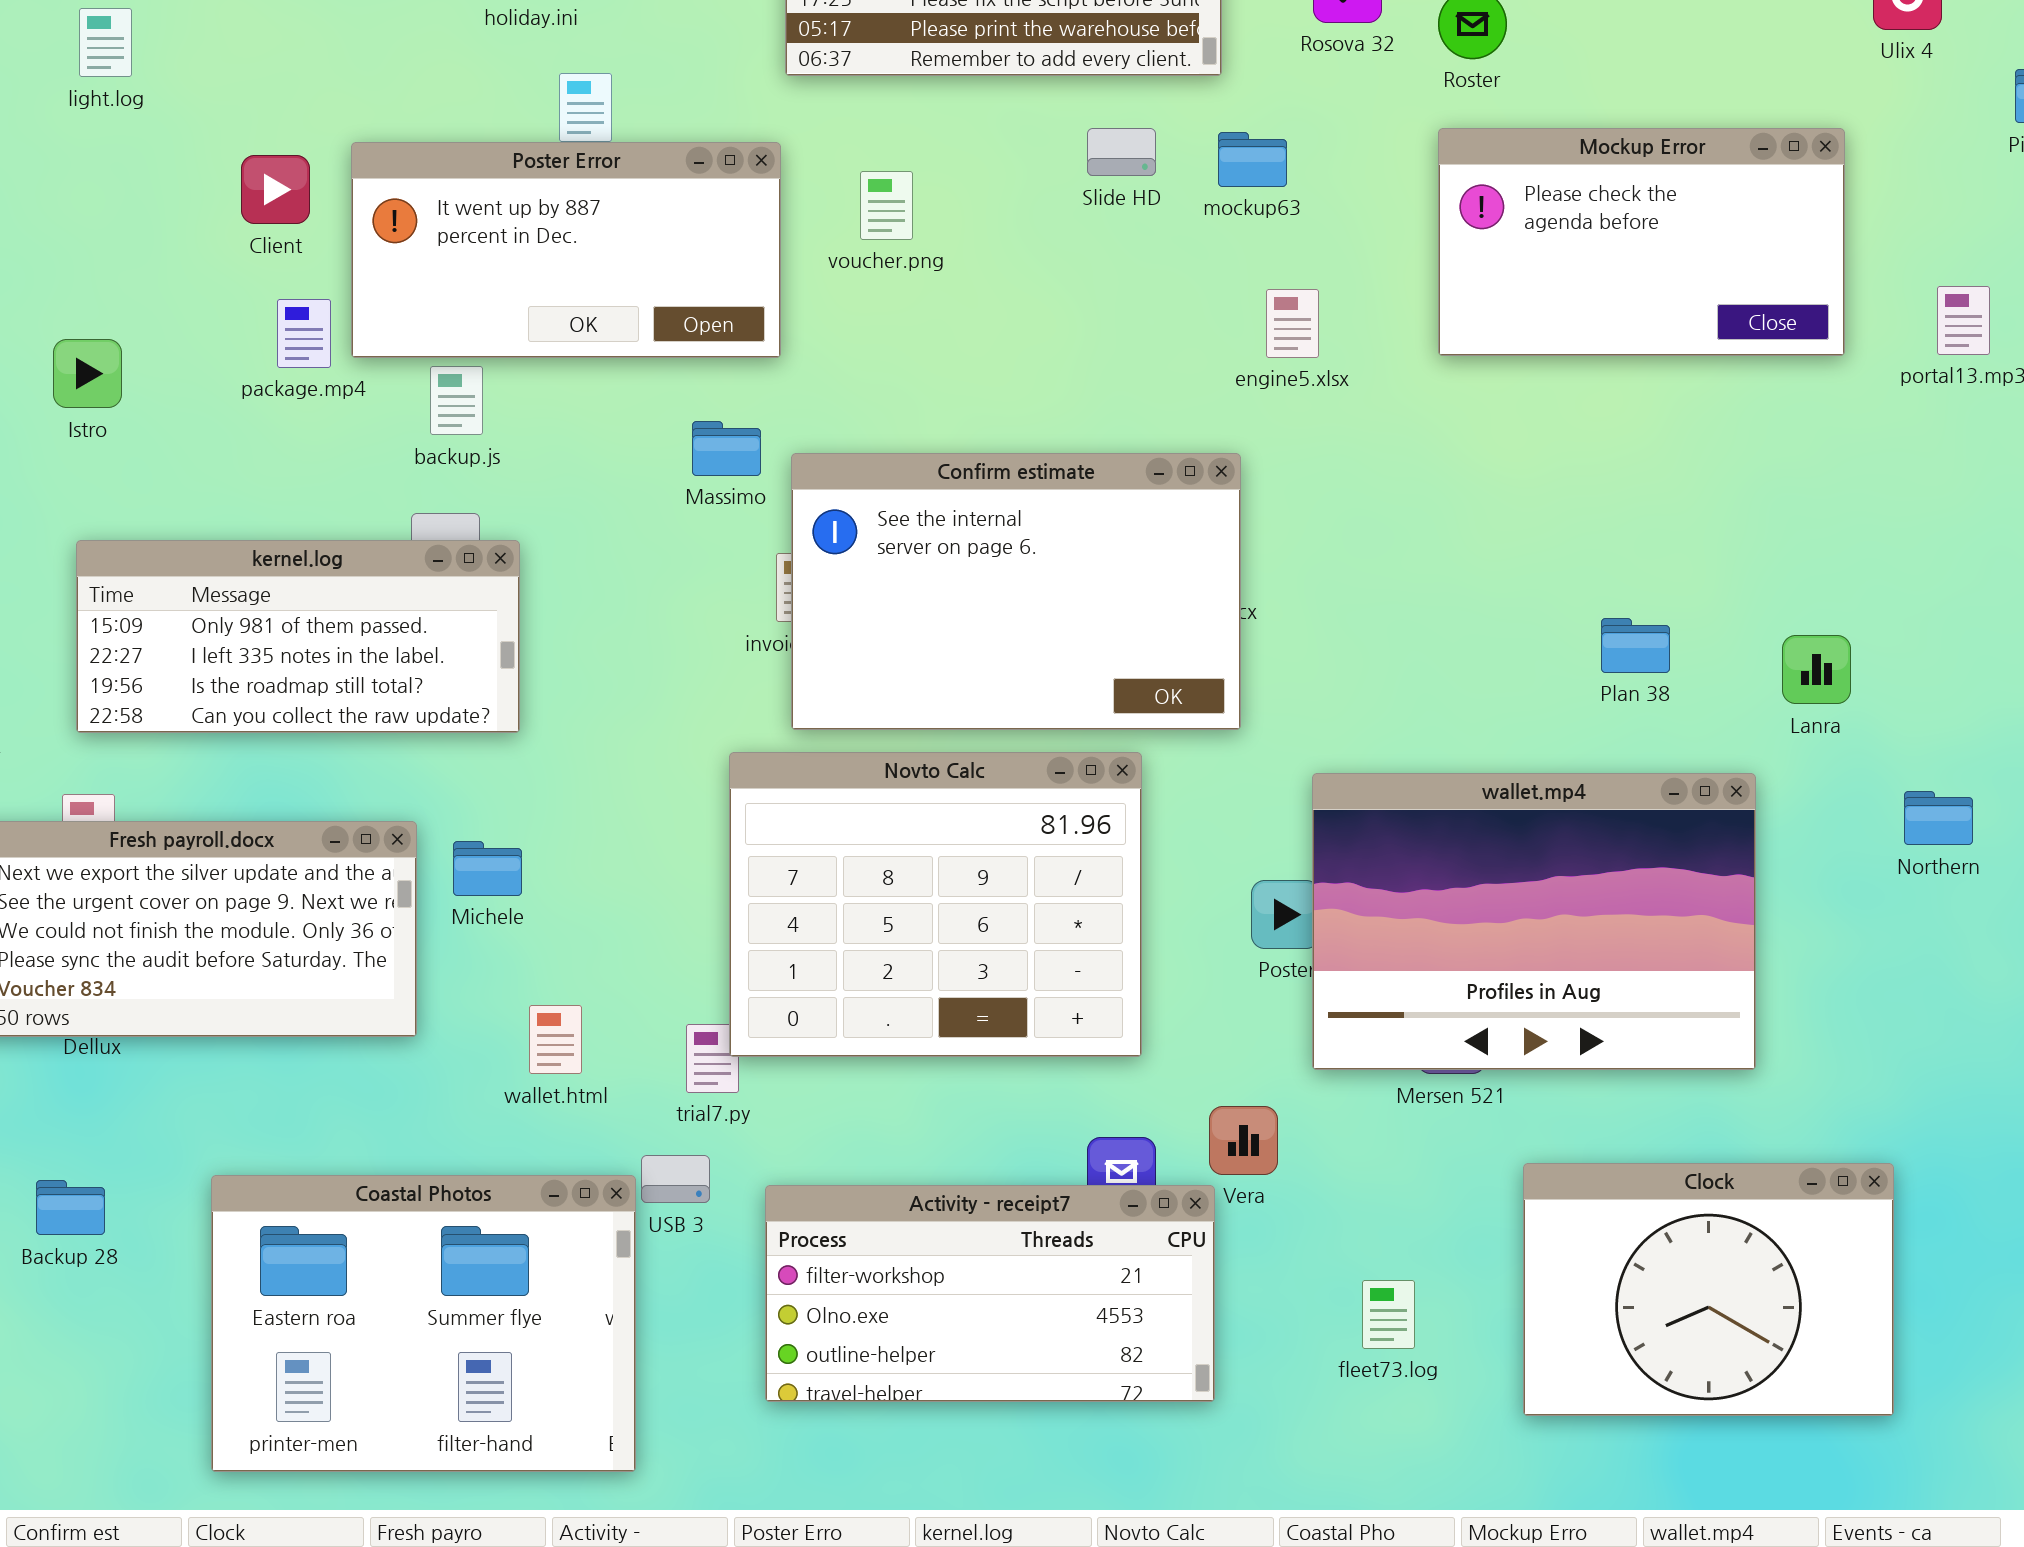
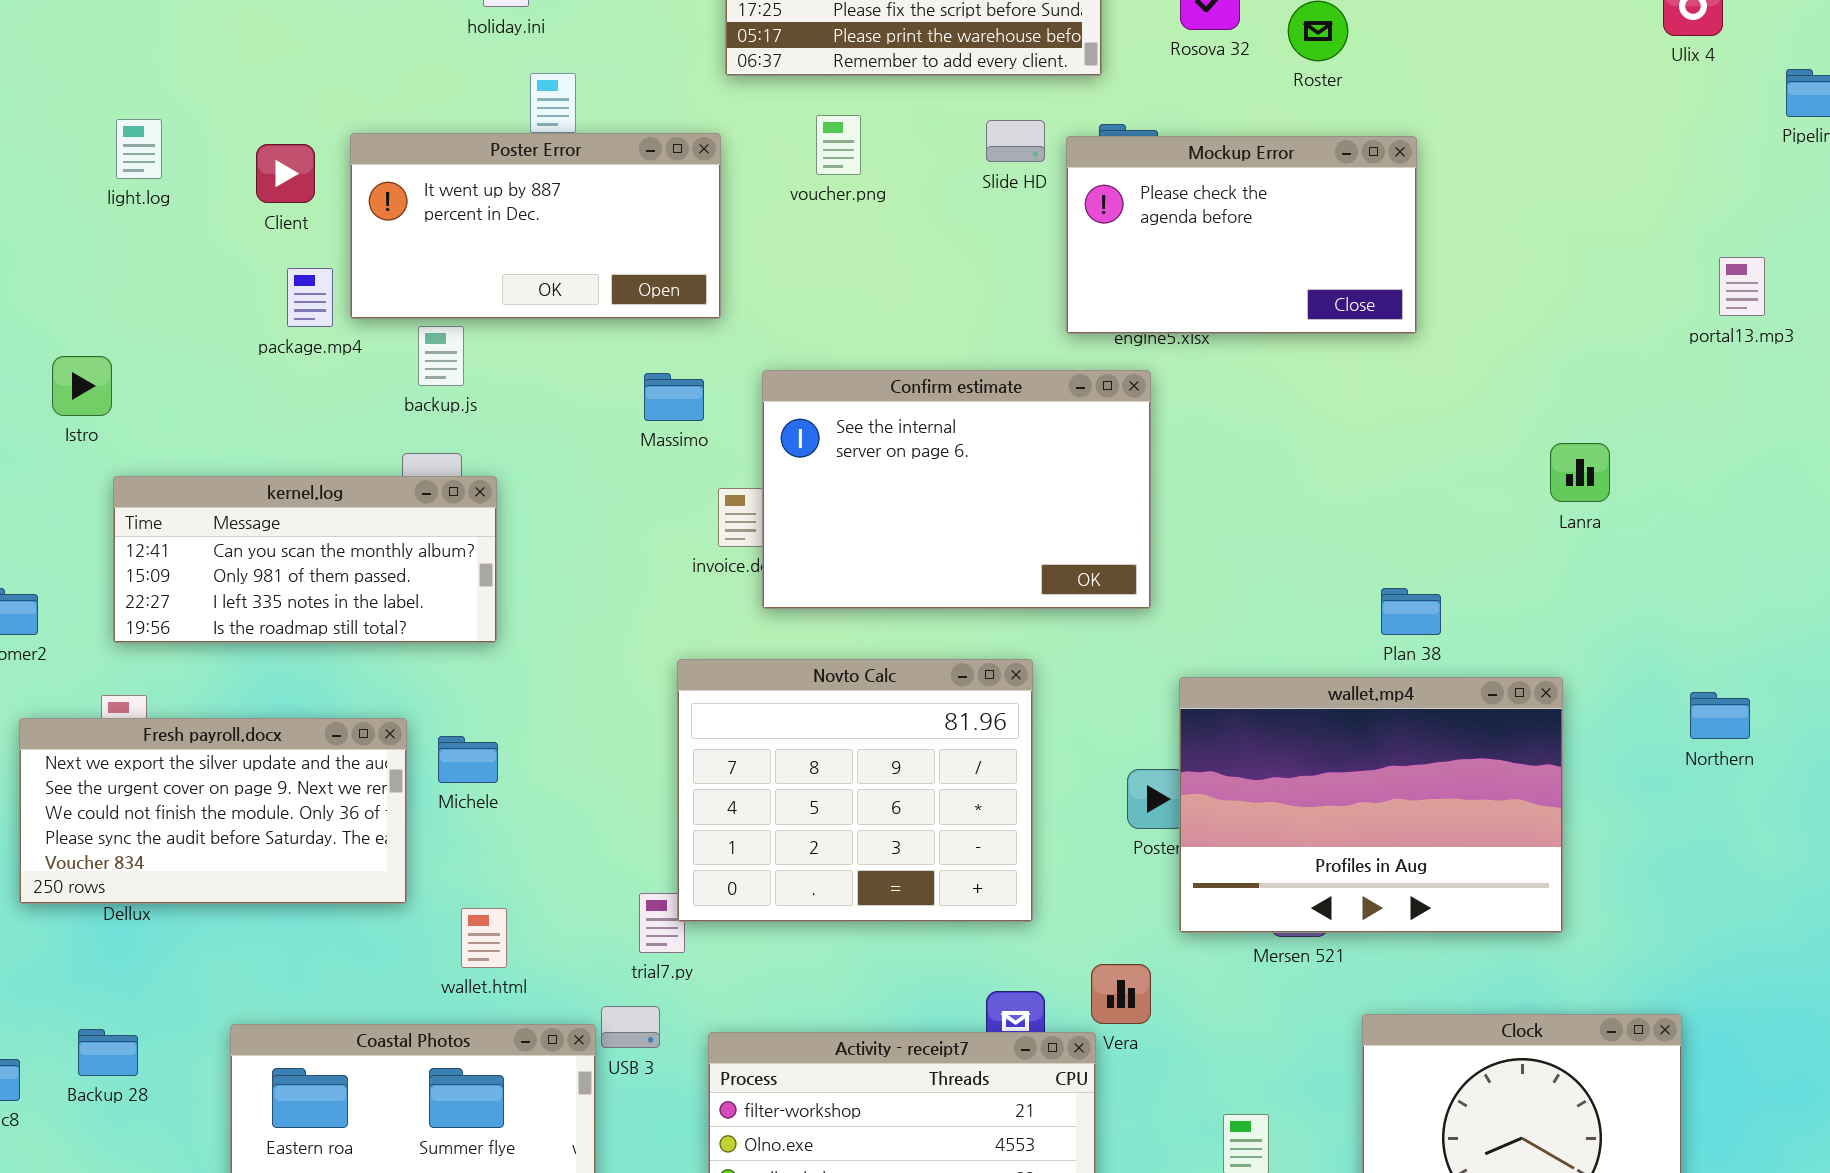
light.log: [79,8,132,77] -> [116,119,162,179], moved
Mockup Error: [1438,128,1845,356] -> [1066,136,1417,334], moved
voucher.png: [860,171,913,240] -> [816,115,861,175], moved
Istro: [53,339,122,408] -> [52,356,112,416], moved
Confirm estimate: [791,453,1241,730] -> [762,370,1151,609], moved
kernel.log: [76,540,520,733] -> [113,476,497,643], scrolled up 1 row
Plan 38: [1601,618,1670,673] -> [1381,588,1441,635], moved
Lanra: [1782,635,1851,704] -> [1550,443,1610,502], moved
wallet.html: [529,1005,582,1074] -> [461,908,507,968], moved

